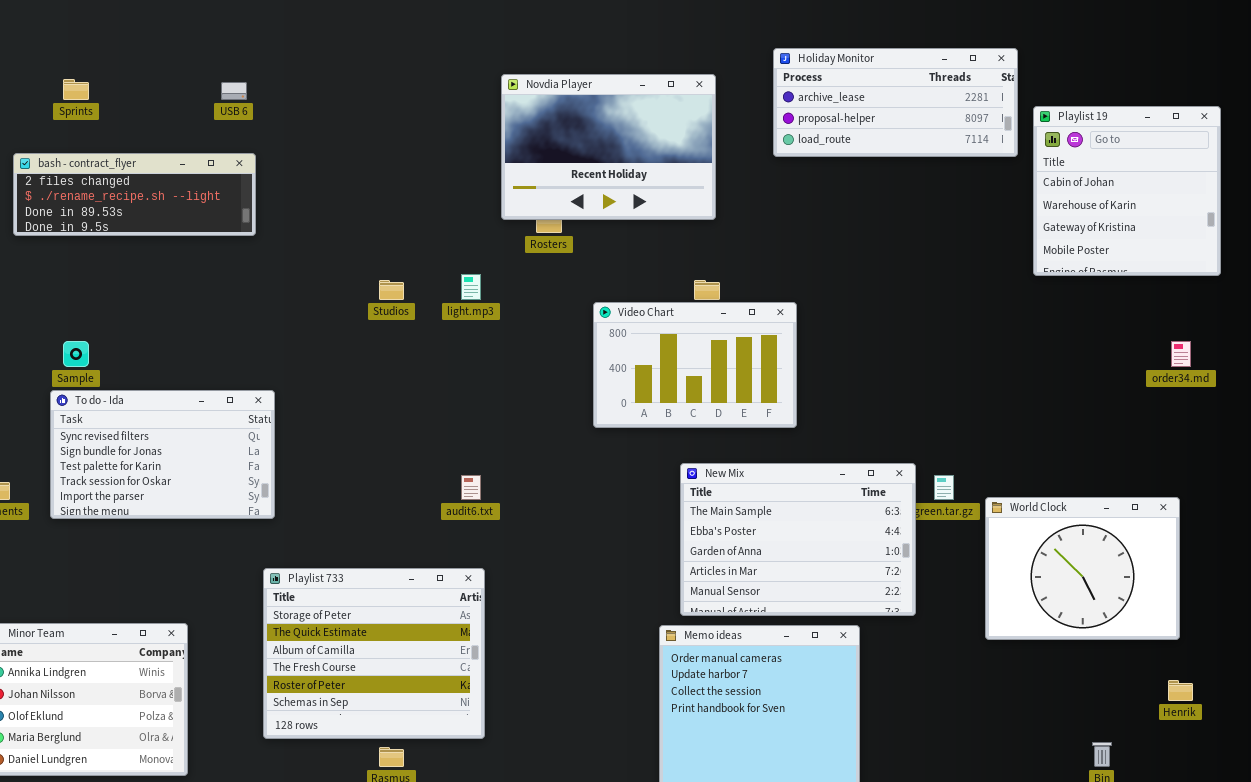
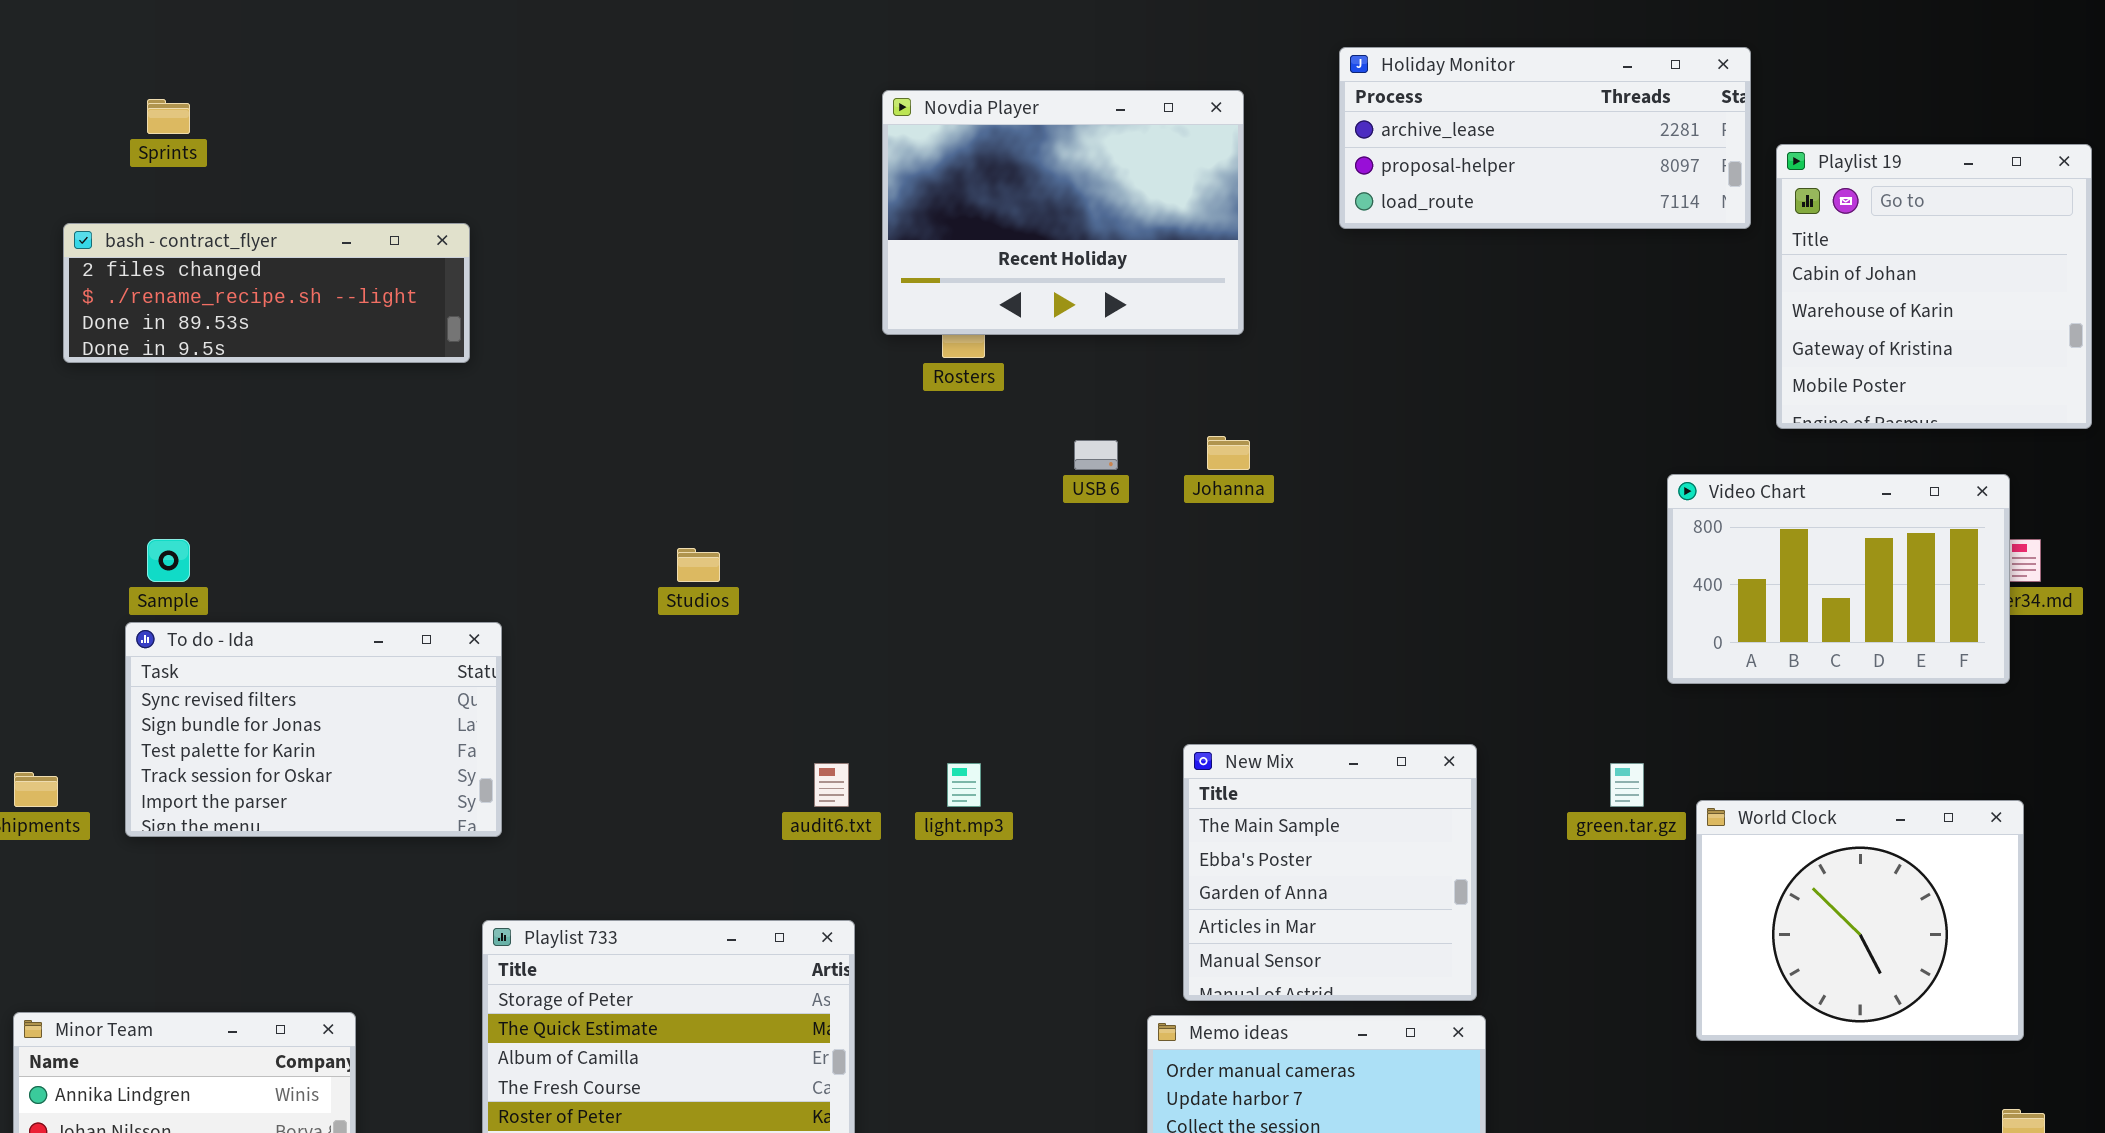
USB 6: [221,82,247,100] -> [1074,440,1118,470], moved
light.mp3: [461,274,481,300] -> [947,763,981,807], moved
Studios: [379,280,404,300] -> [677,548,720,582], moved
Video Chart: [593,302,797,428] -> [1667,474,2010,684], moved
New Mix: [680,463,916,616] -> [1183,744,1477,1001], resized

